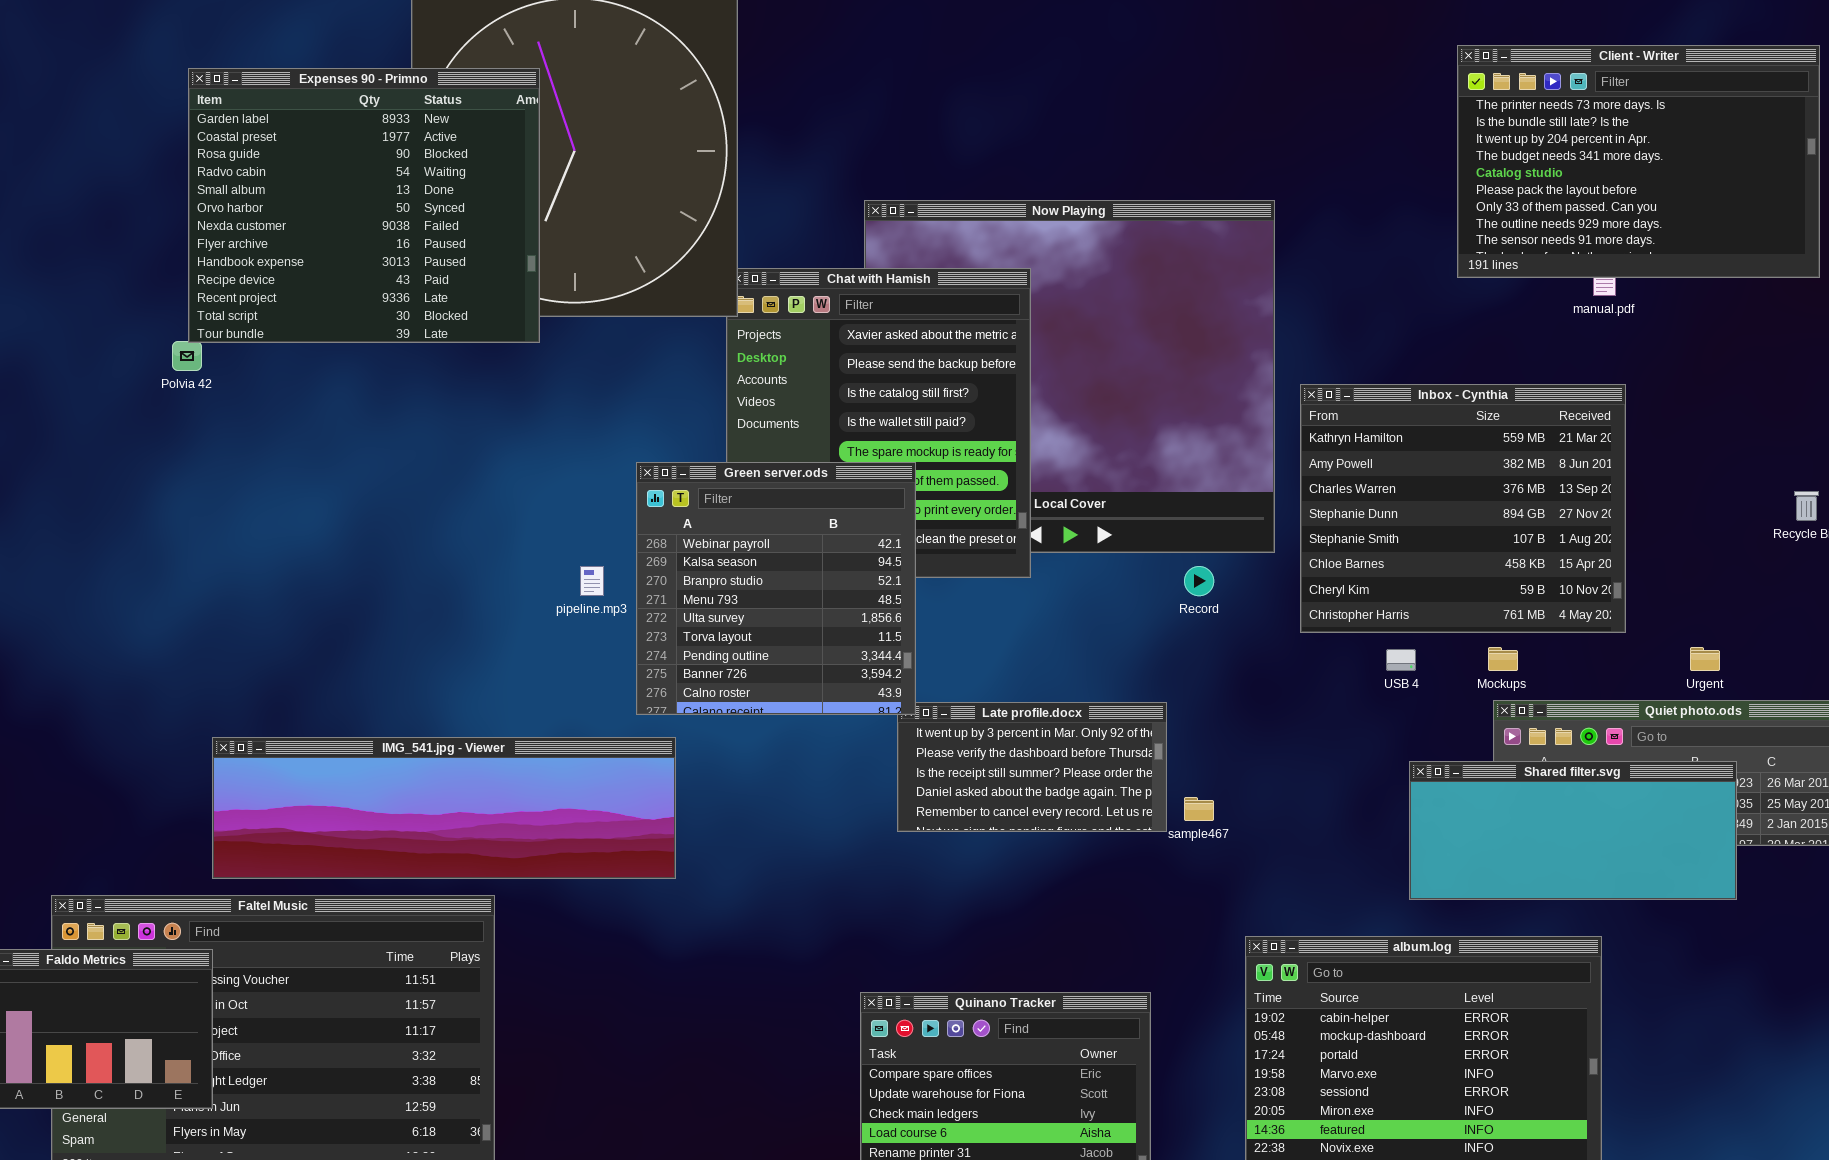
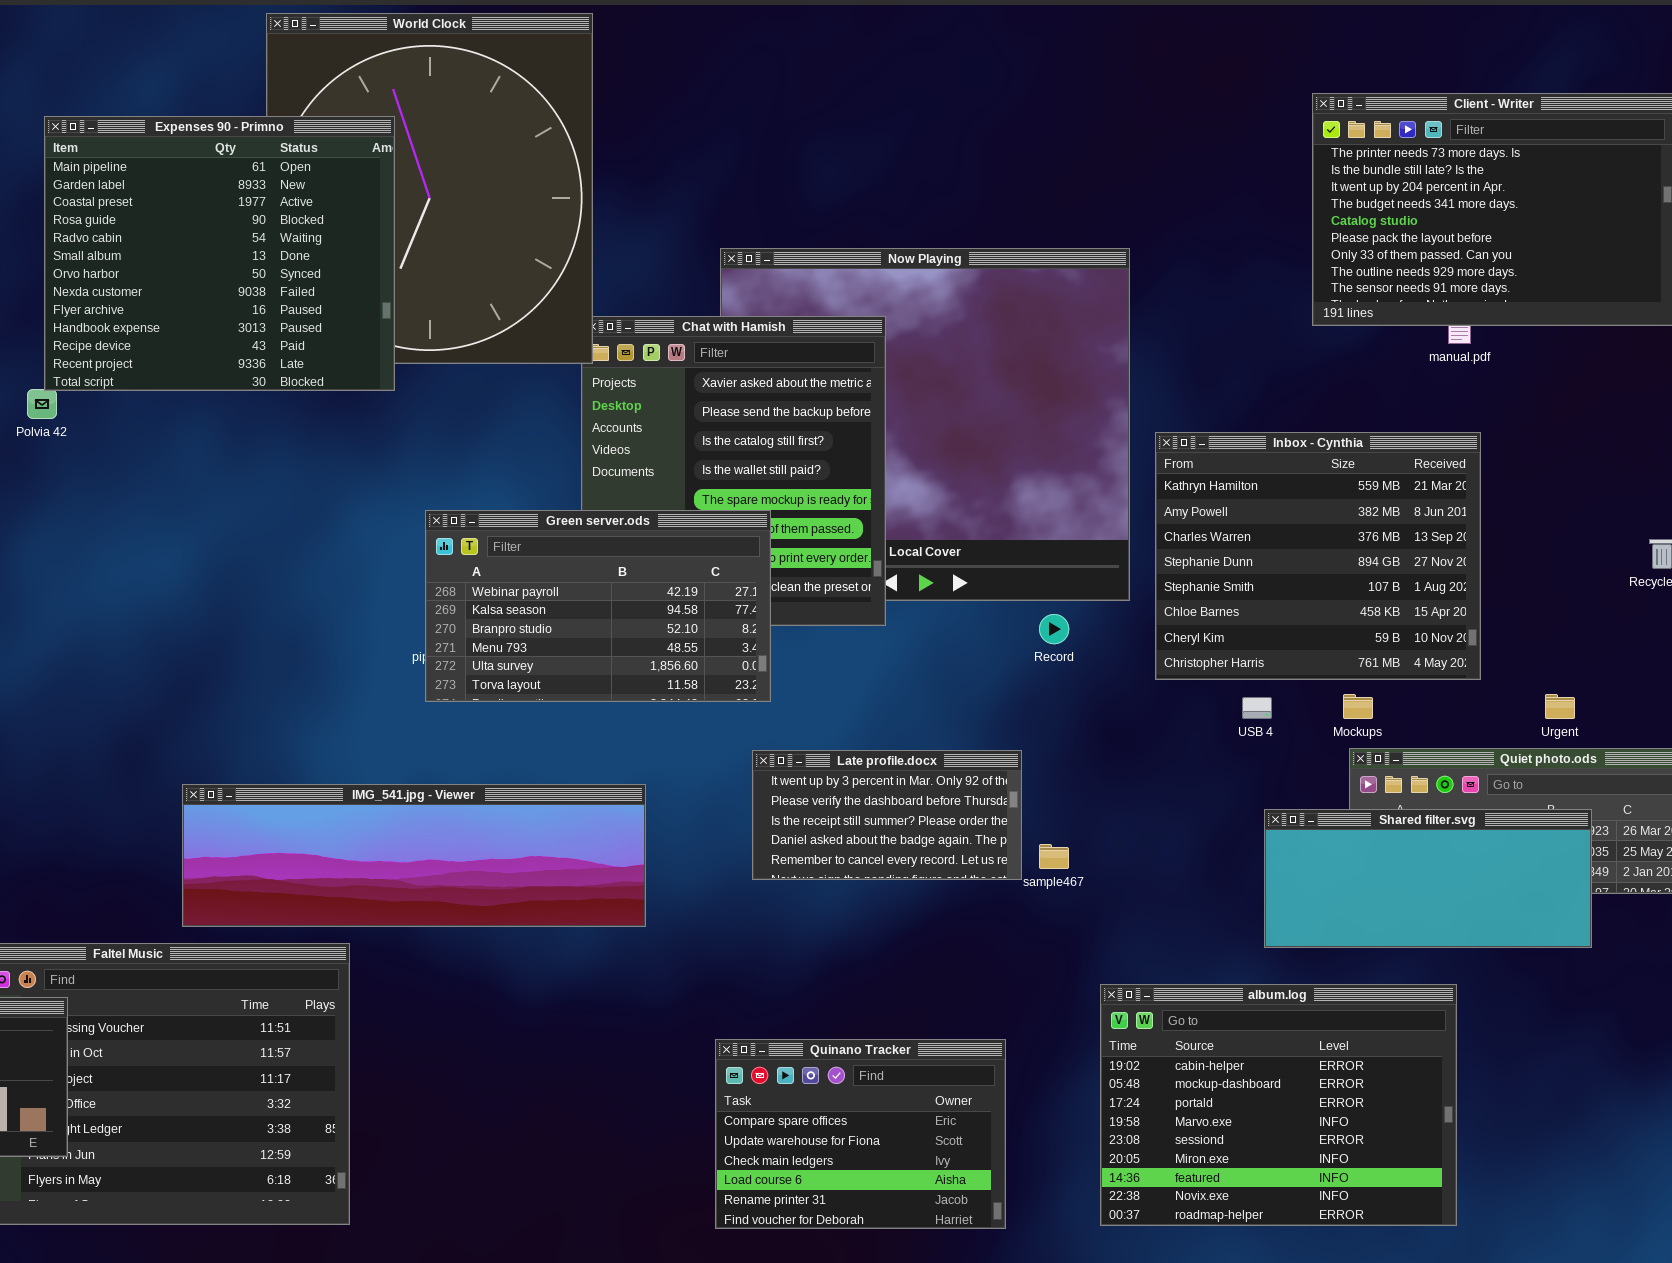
Expenses 90 - Primno: [188,68,540,343] -> [44,116,395,391], scrolled up 1 row
Green server.ods: [636,462,916,715] -> [425,510,771,702], resized
IMG_541.jpg - Viewer: [212,737,676,879] -> [182,784,646,927], moved

